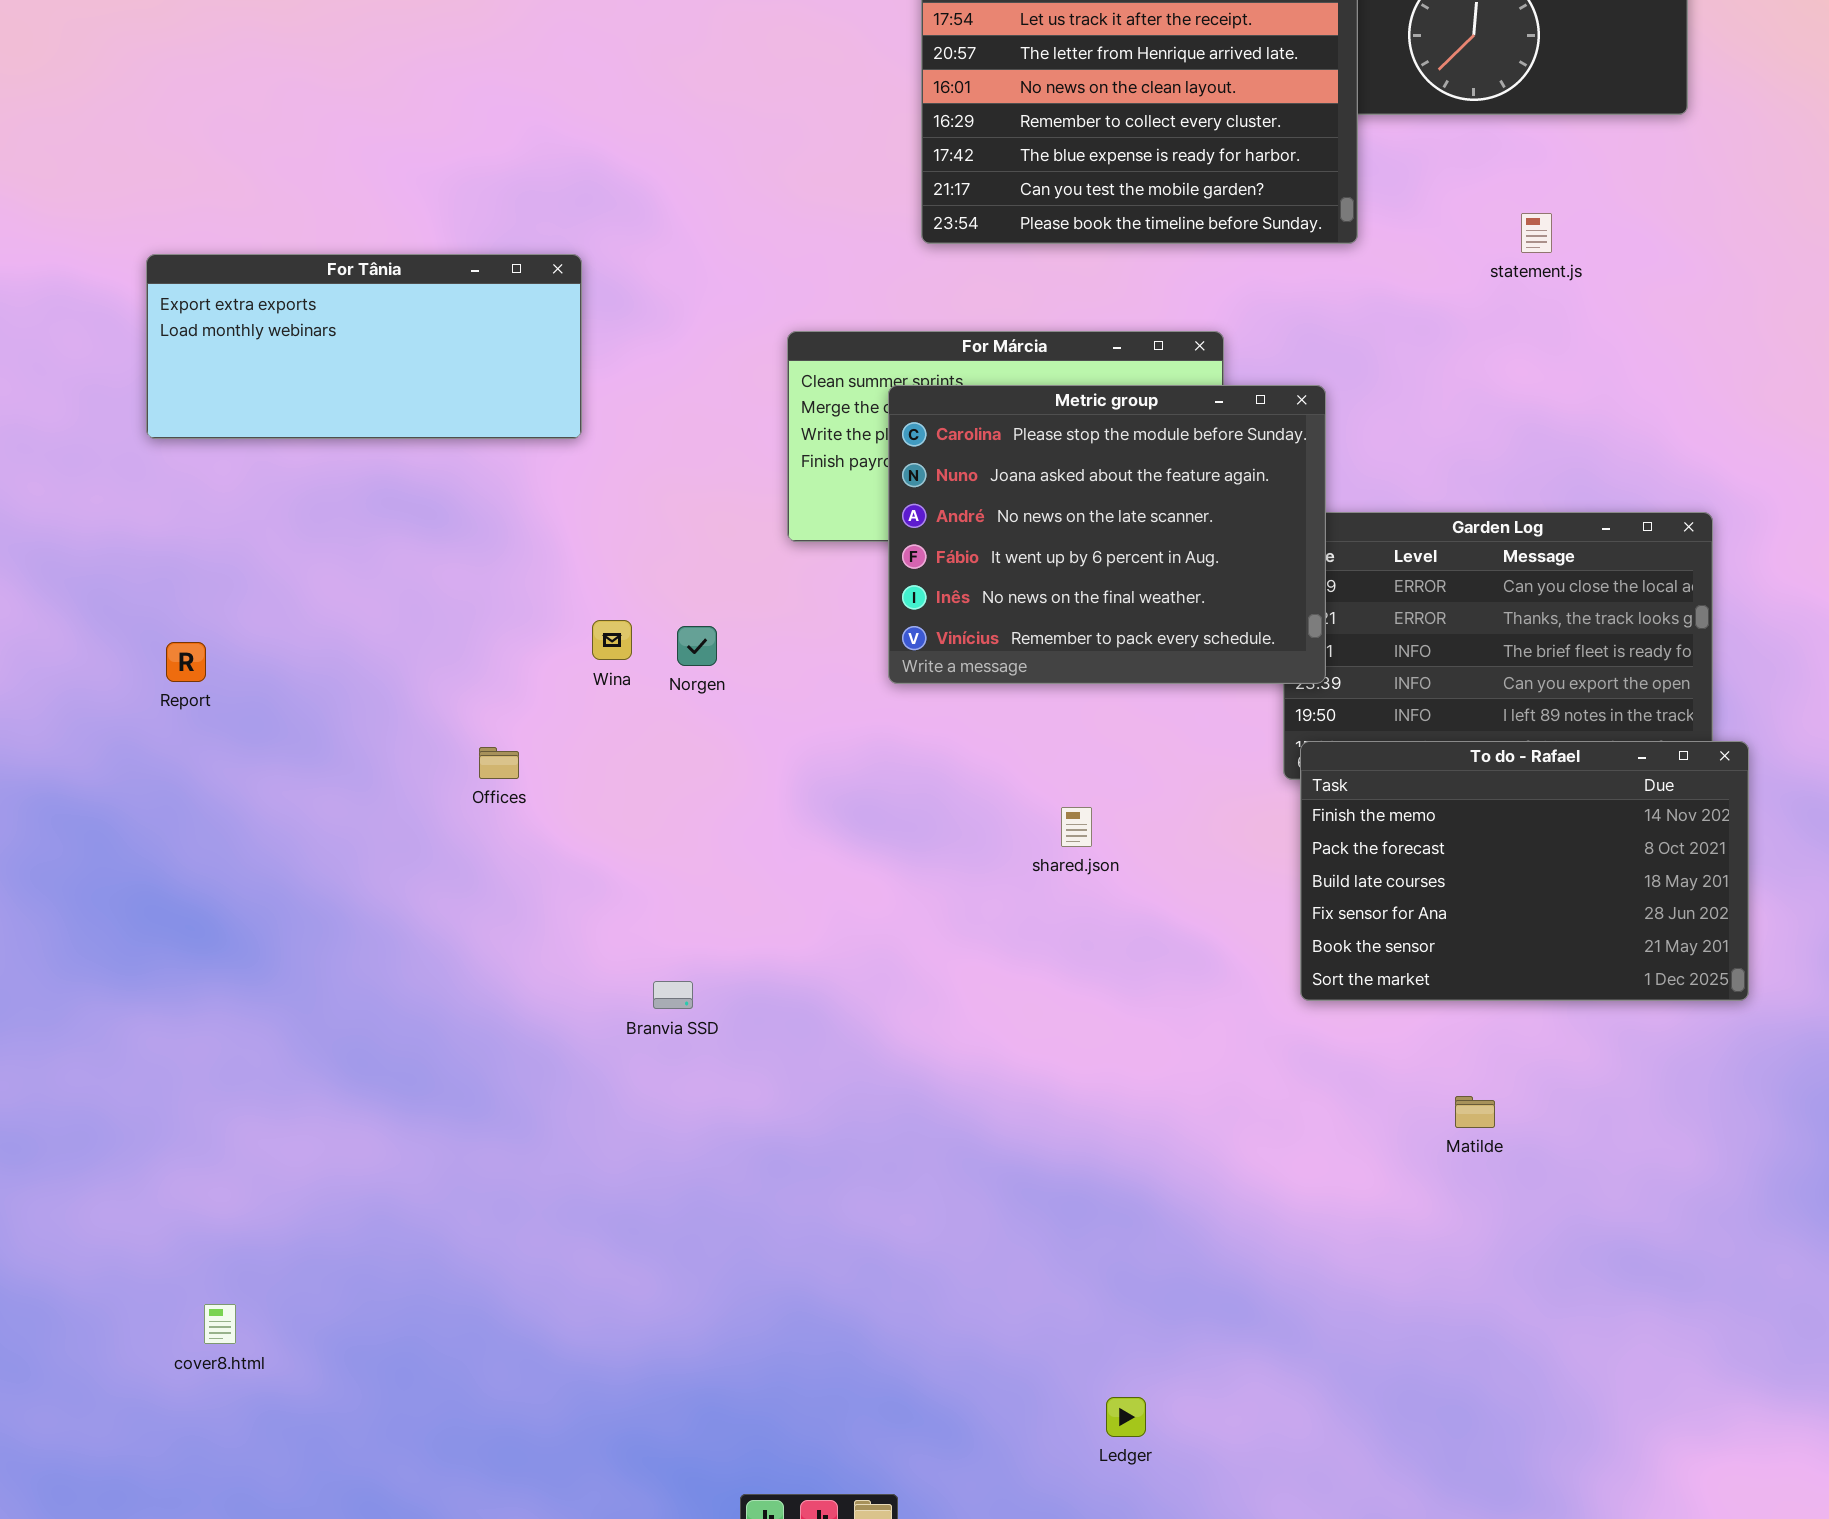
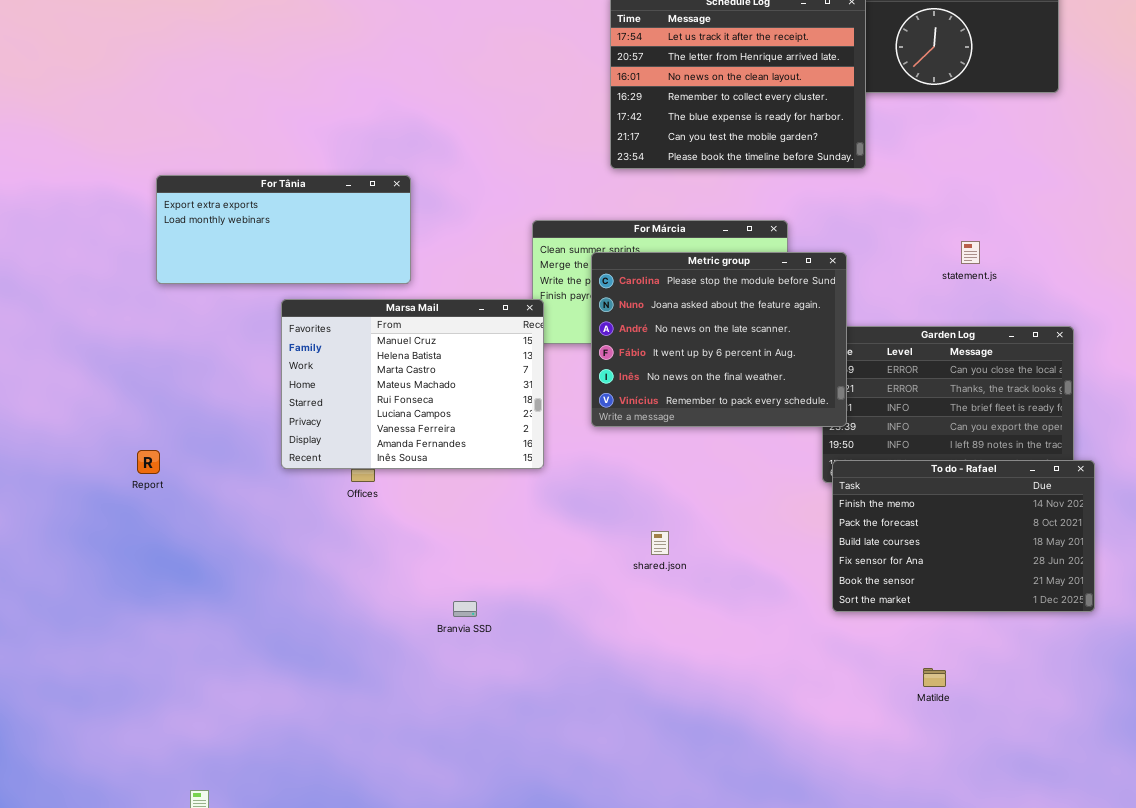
statement.js: [1521,213,1552,253] -> [961,241,980,264], moved
Marsa Mail: none -> [281,299,544,469], opened
Report: [166,642,206,682] -> [137,450,160,474], moved
shared.json: [1061,807,1092,847] -> [651,531,669,555], moved

